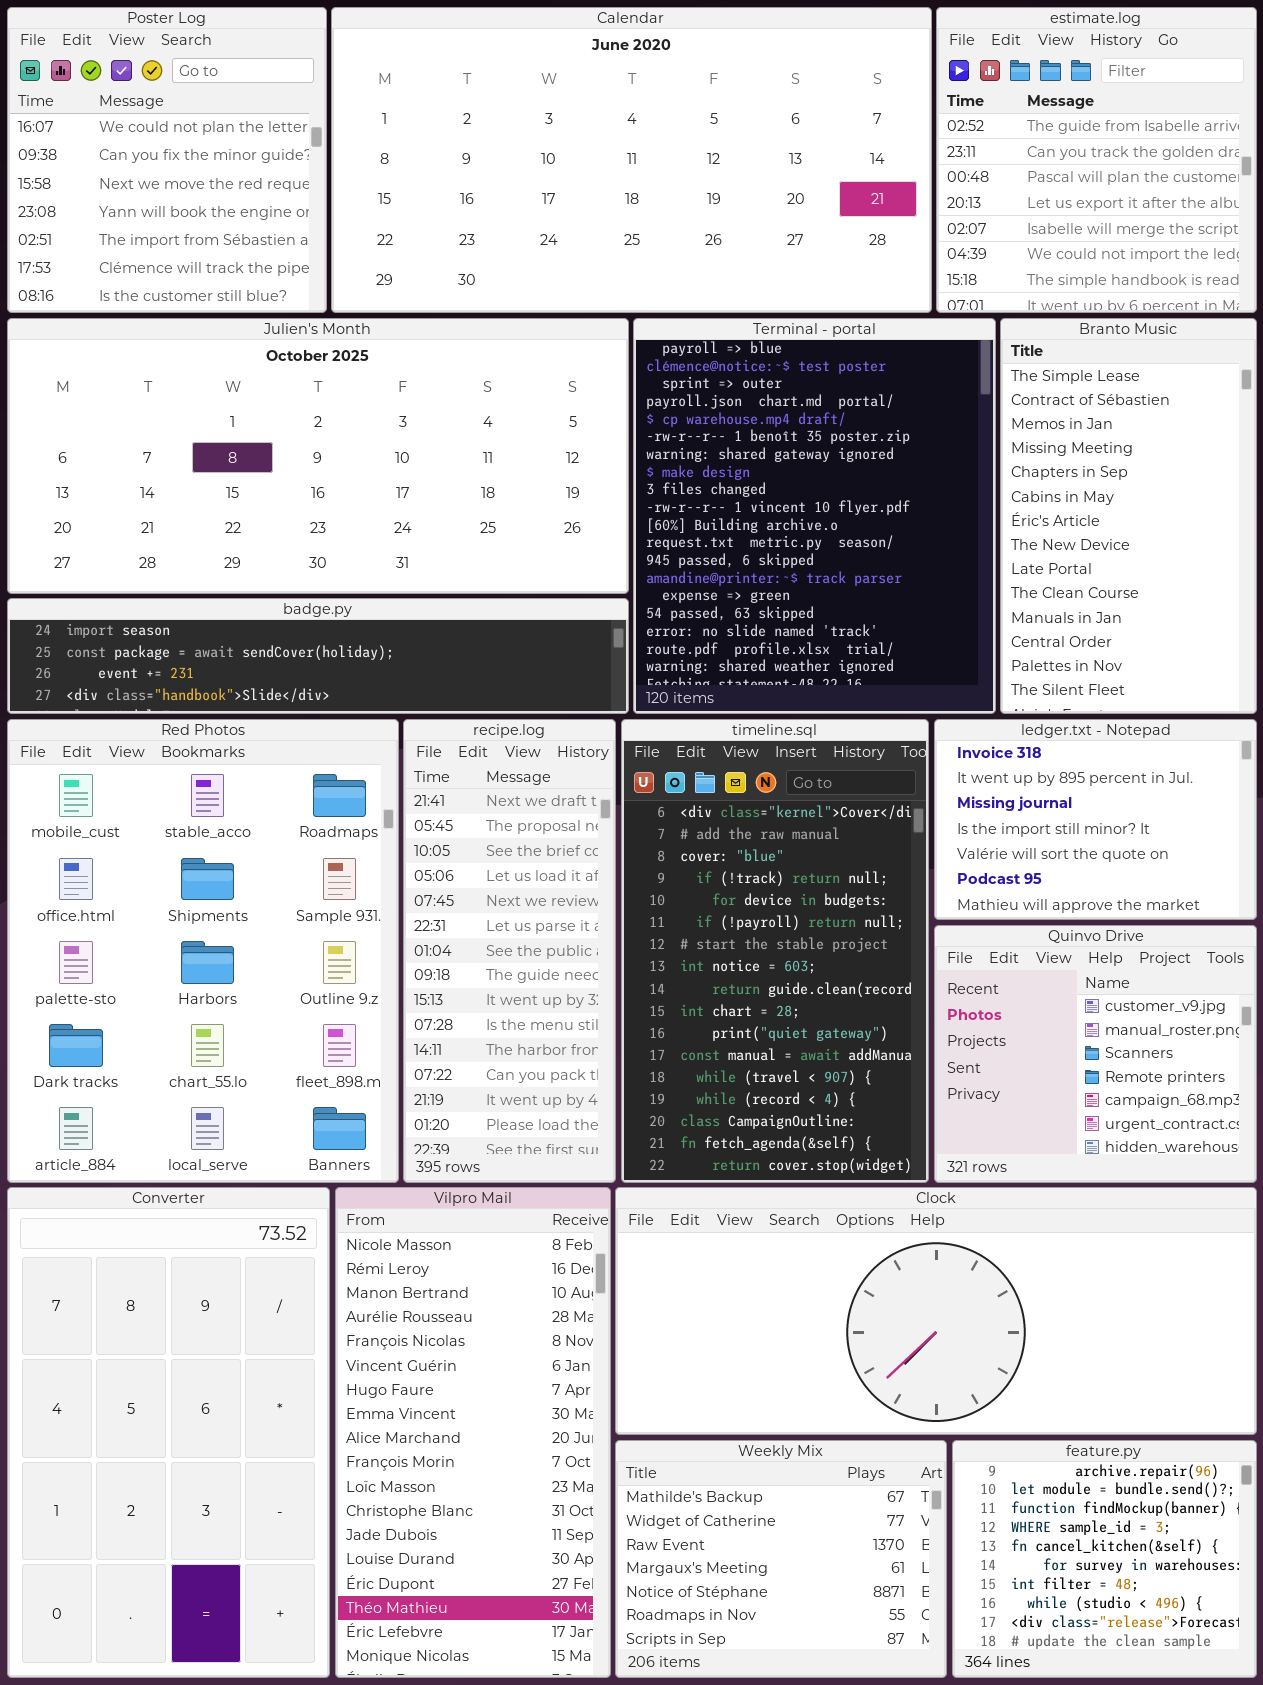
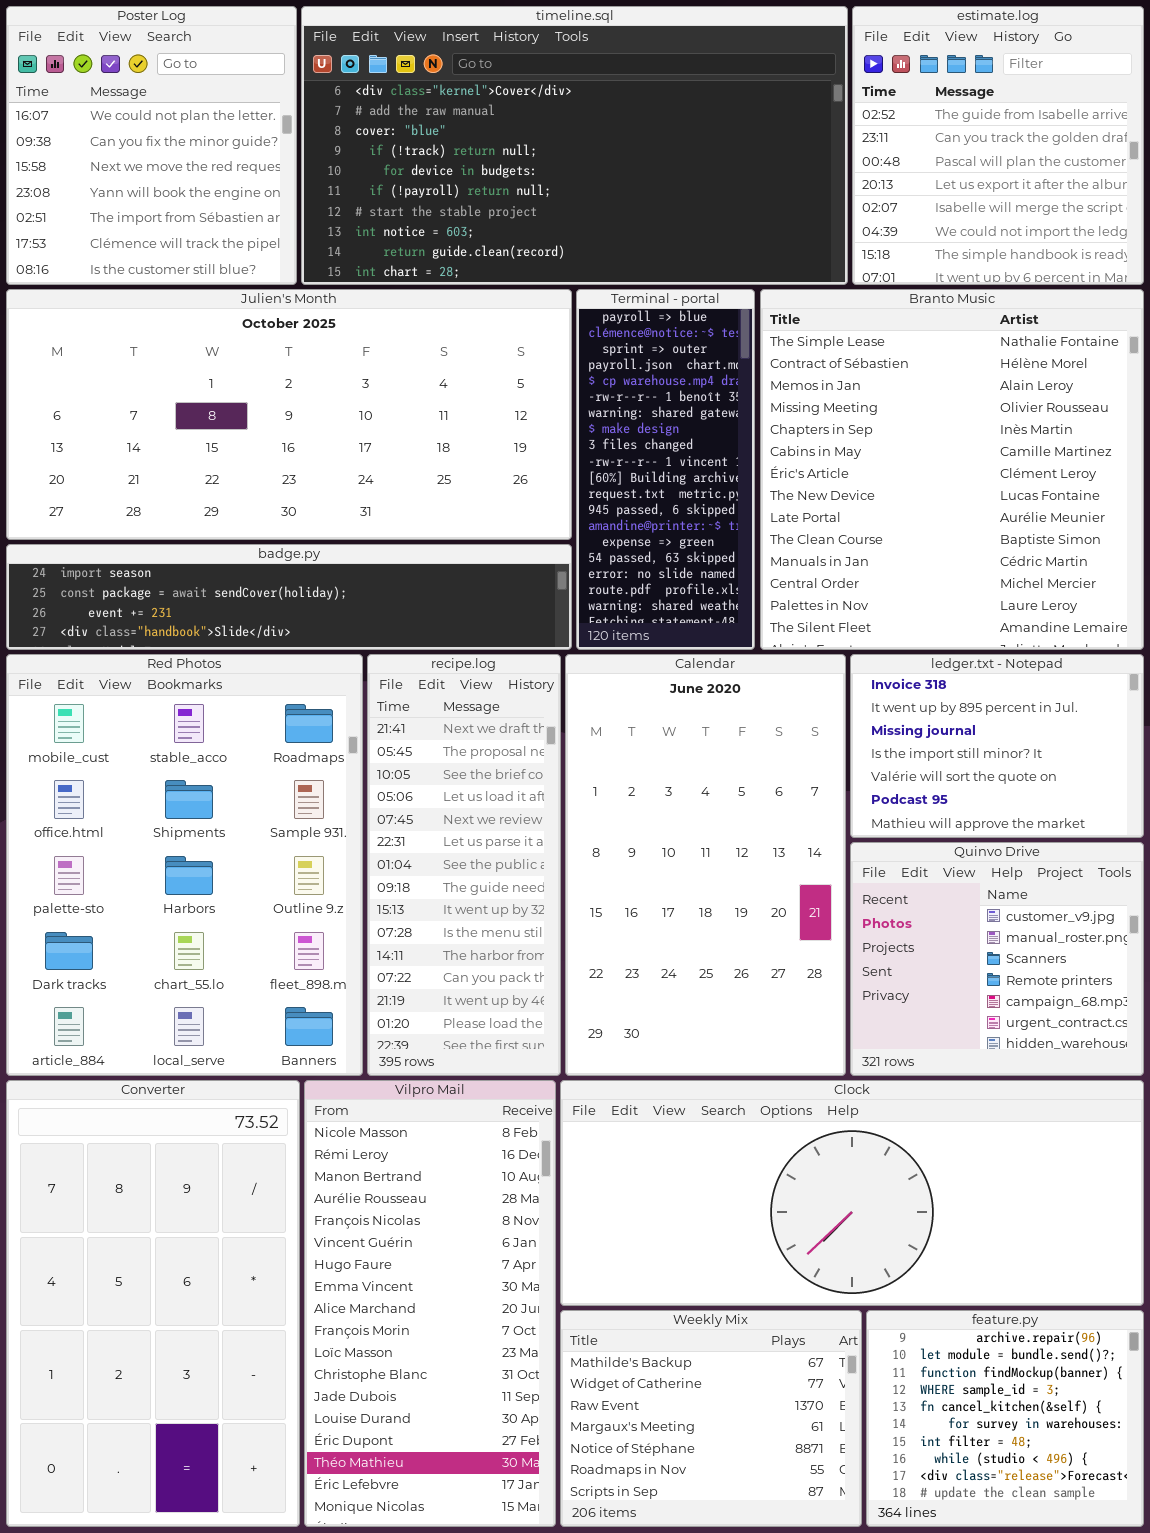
Calendar: [331,7,932,313] -> [565,654,846,1076], moved, resized
Terminal - portal: [633,318,996,714] -> [576,289,755,650], resized
Branto Music: [1000,318,1257,714] -> [760,289,1144,650], resized
timeline.sql: [621,719,929,1183] -> [301,6,848,285], moved, resized

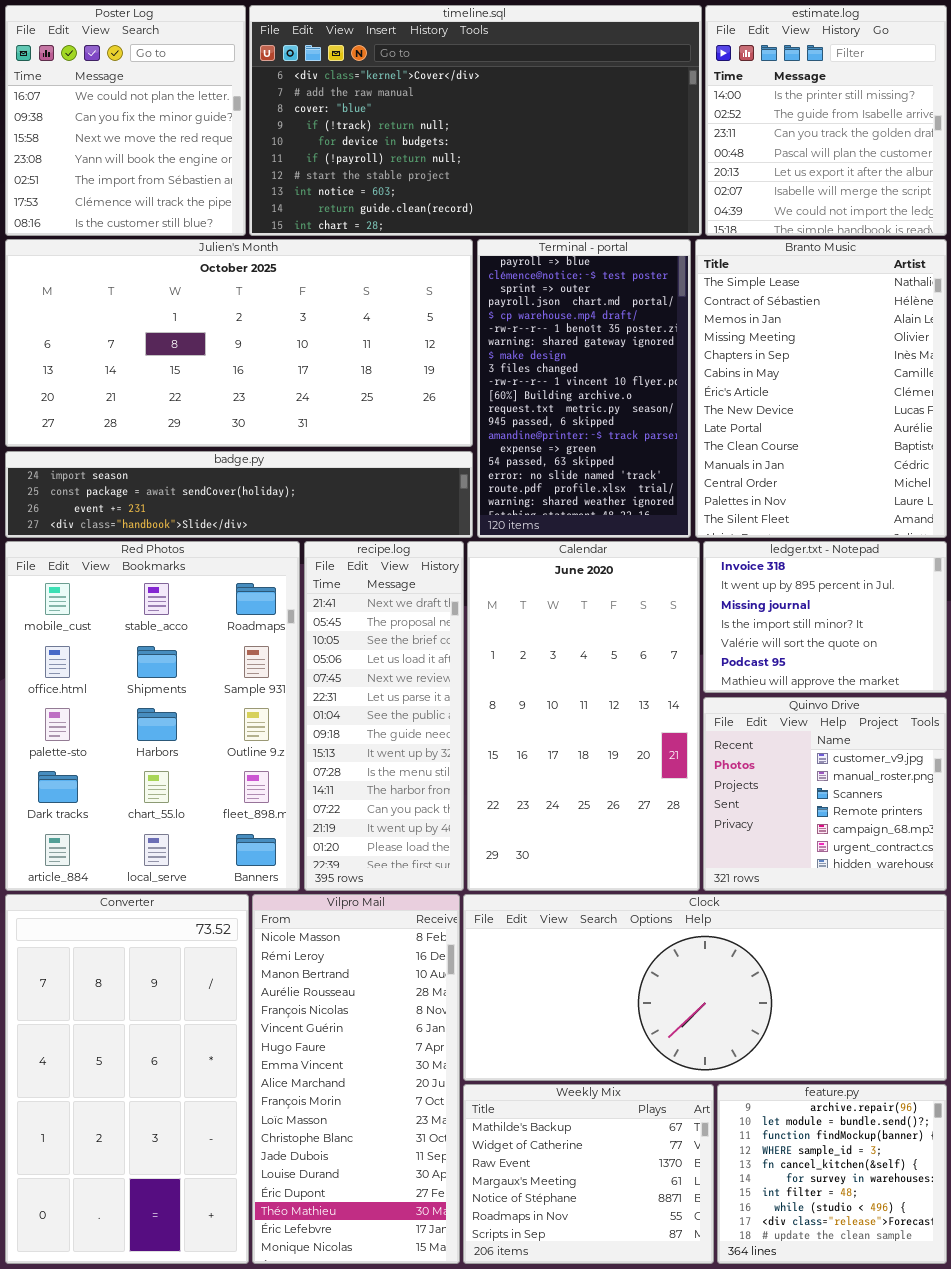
estimate.log: [852,6,1144,285] -> [705,5,947,236], scrolled up 1 row
Terminal - portal: [576,289,755,650] -> [477,239,691,538], resized
Branto Music: [760,289,1144,650] -> [695,239,947,538], resized

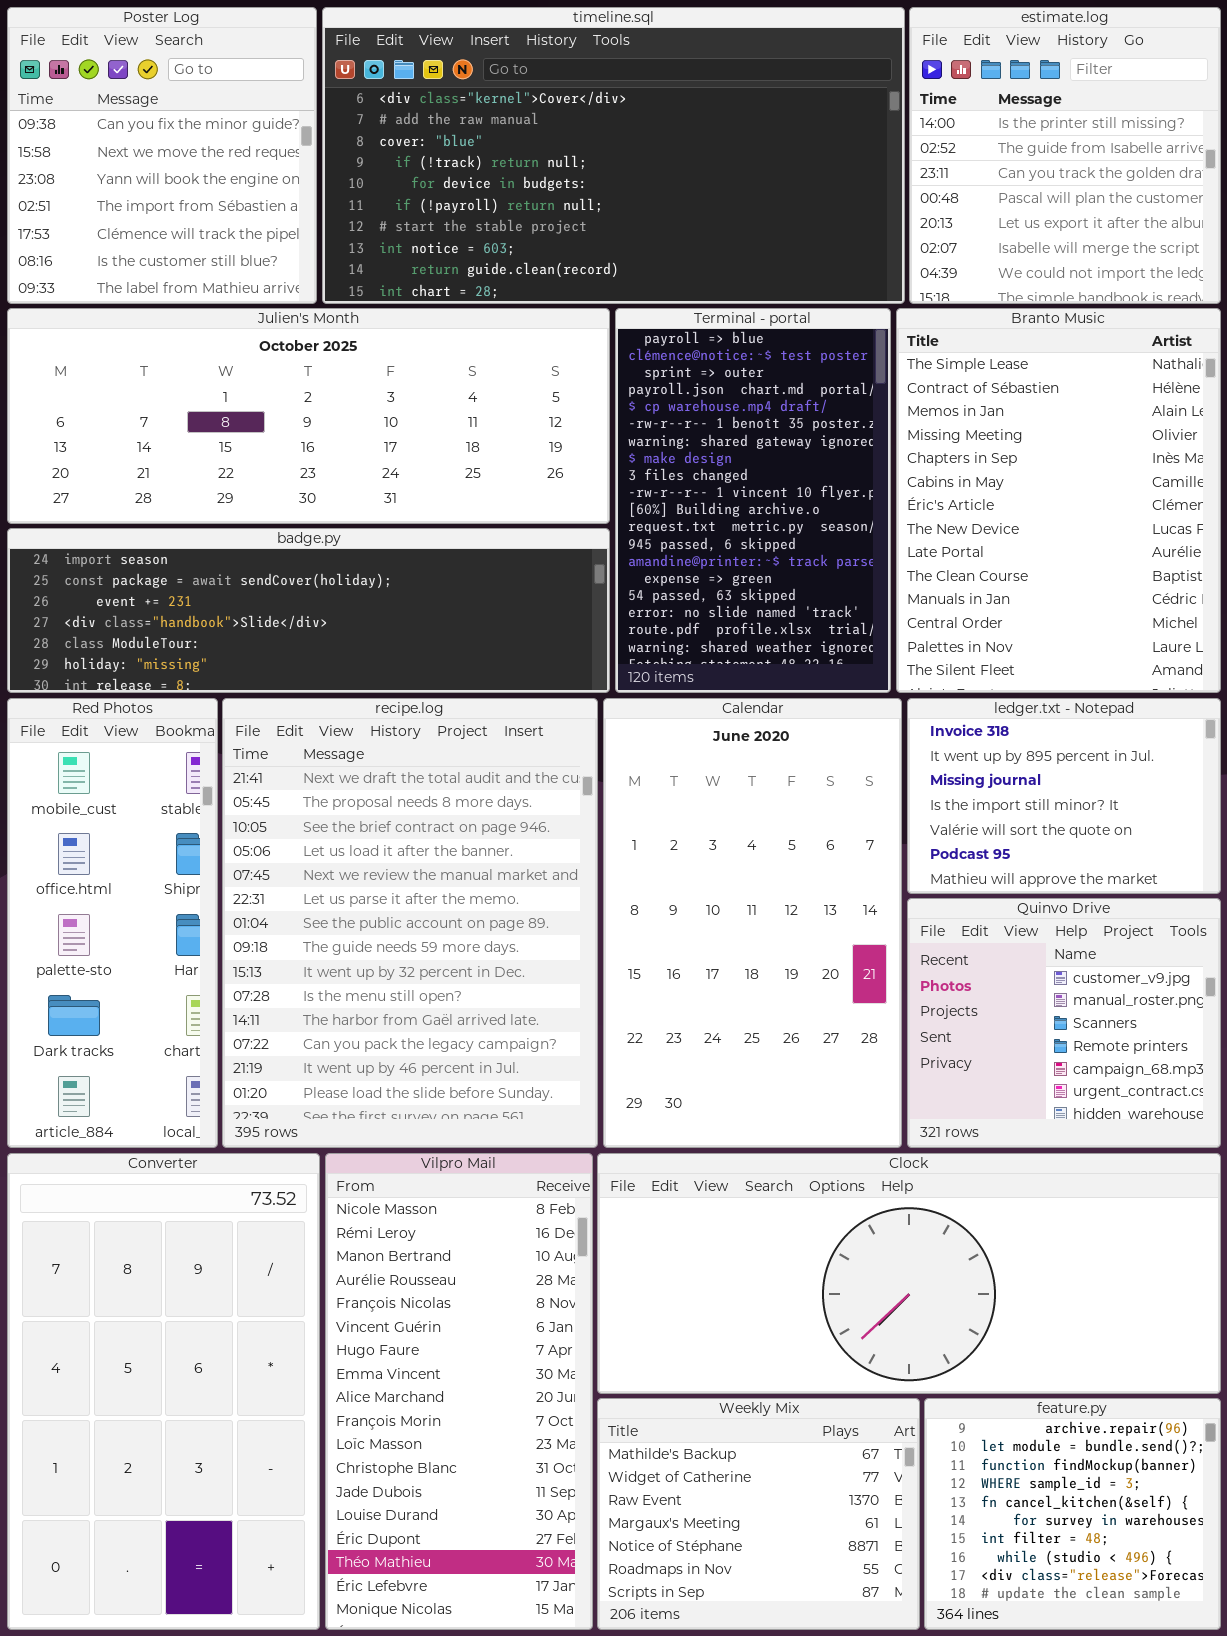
Poster Log: [5,5,246,236] -> [7,7,317,304], scrolled down 1 row
Julien's Month: [5,239,473,447] -> [7,308,610,524], resized
badge.py: [5,451,473,538] -> [7,528,610,693], resized
Red Photos: [5,541,300,891] -> [7,698,218,1148], resized
recipe.log: [304,541,464,891] -> [222,698,598,1148], resized

